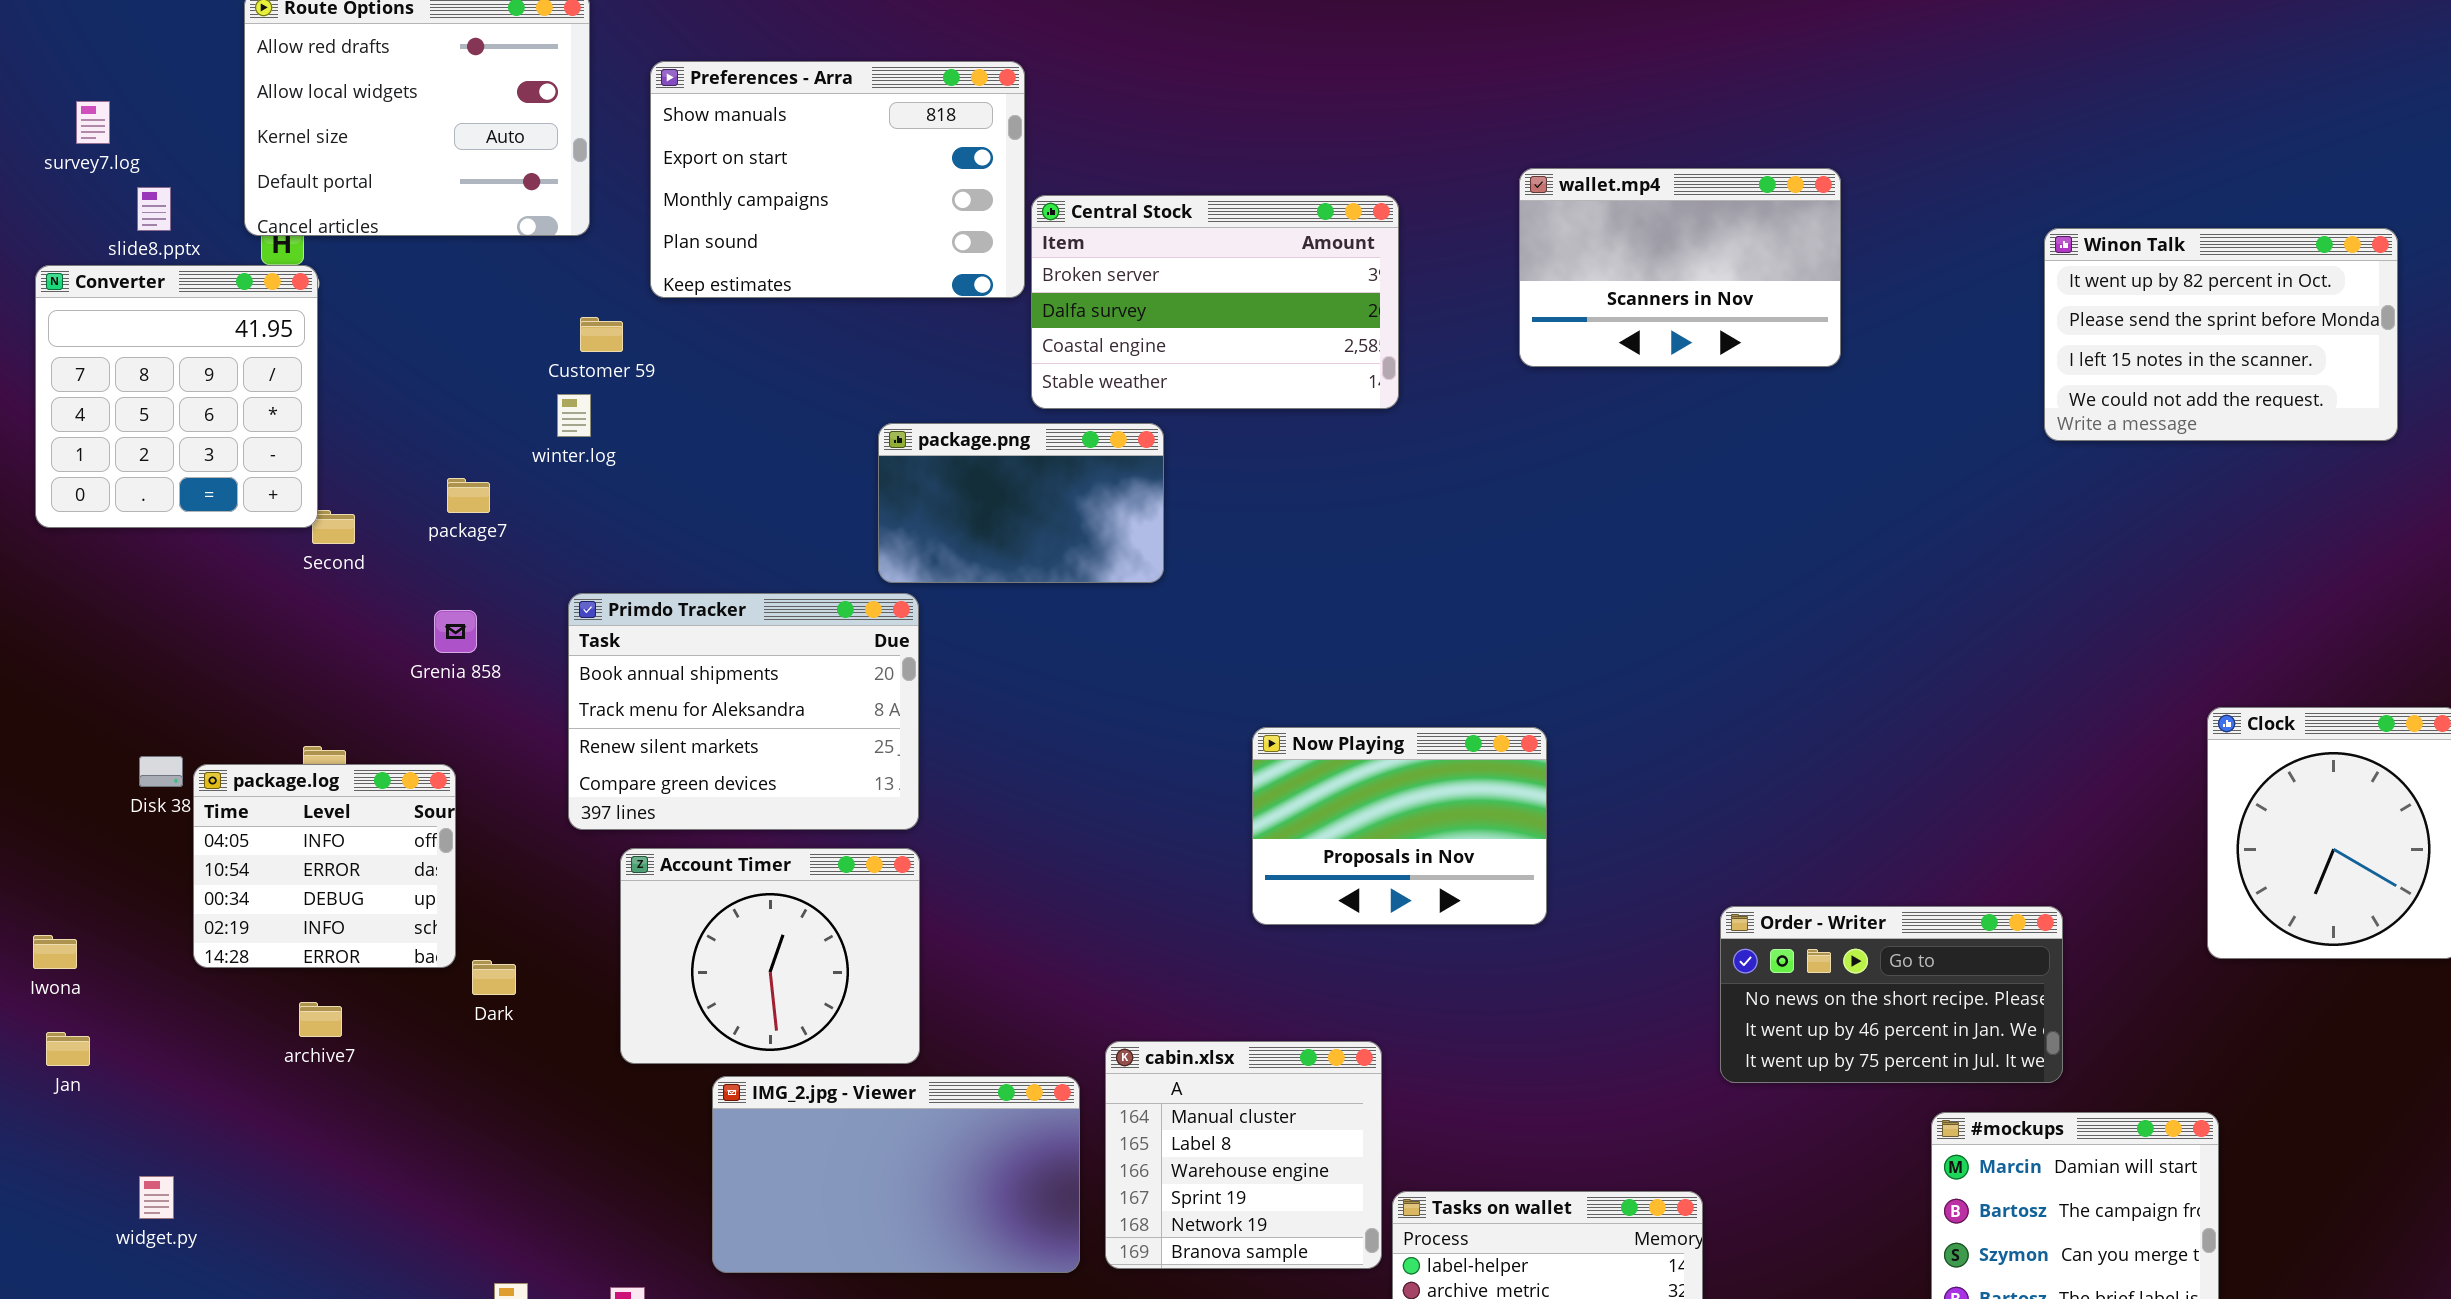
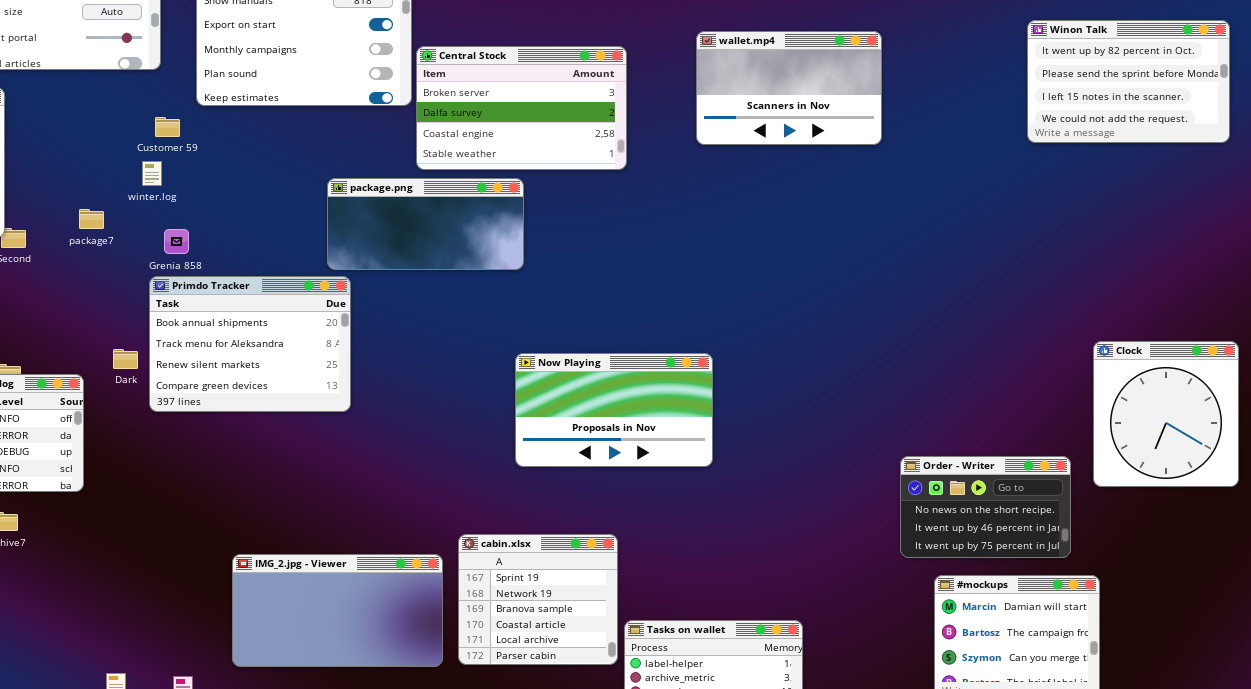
Winon Talk: [2044,228,2398,441] -> [1027,20,1230,143], moved
package.png: [878,423,1164,583] -> [327,178,524,270], resized
Grenia 858: [434,610,477,653] -> [164,229,189,254], moved
Now Playing: [1252,727,1547,925] -> [515,353,713,467], resized
Account Timer: [620,848,920,1064] -> none, closed
Order - Writer: [1720,906,2063,1083] -> [900,456,1071,558], moved, resized
Dark: [472,960,516,995] -> [113,349,138,369], moved
cabin.xlsx: [1105,1041,1382,1269] -> [458,534,618,665], scrolled down 3 rows

